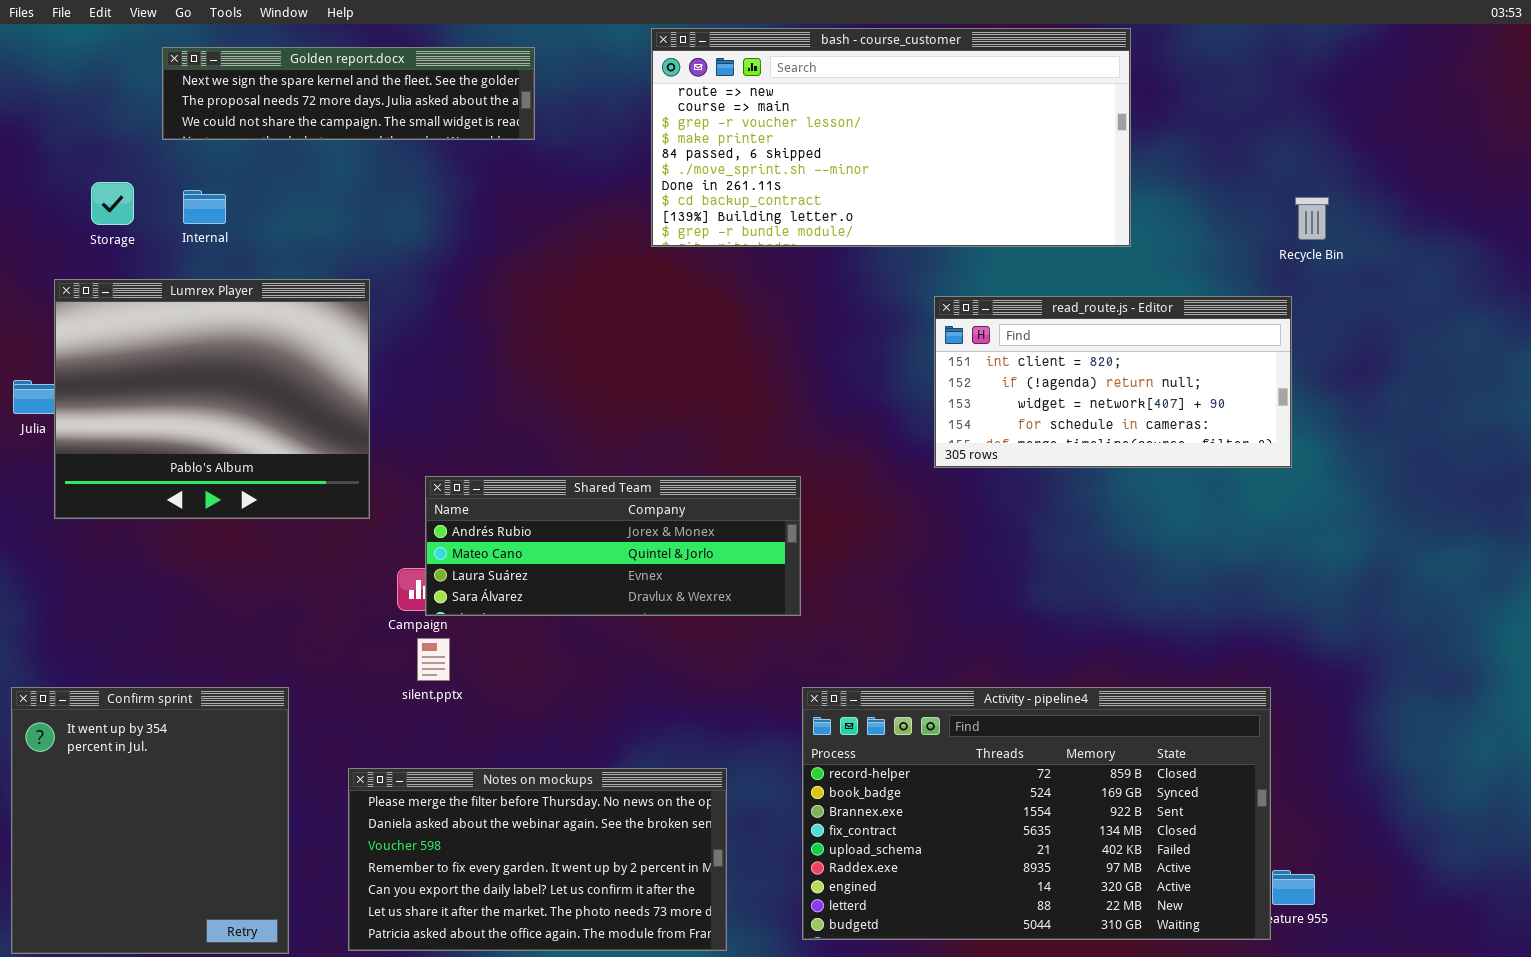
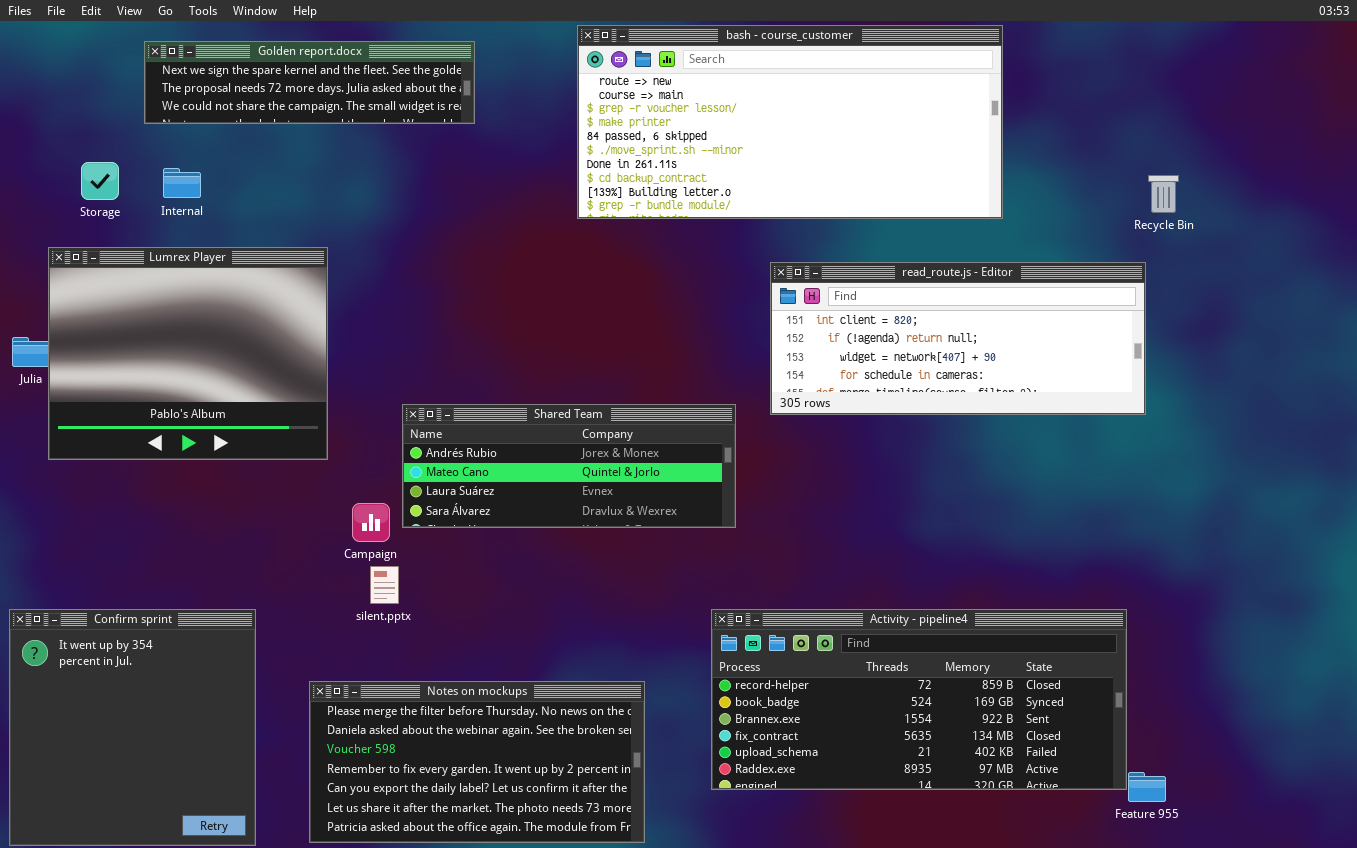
read_route.js - Editor: [934,296,1292,468] -> [770,262,1146,415], resized
Shared Team: [425,476,801,616] -> [402,404,736,528], moved
Activity - pipeline4: [802,687,1271,940] -> [711,609,1127,790], resized

